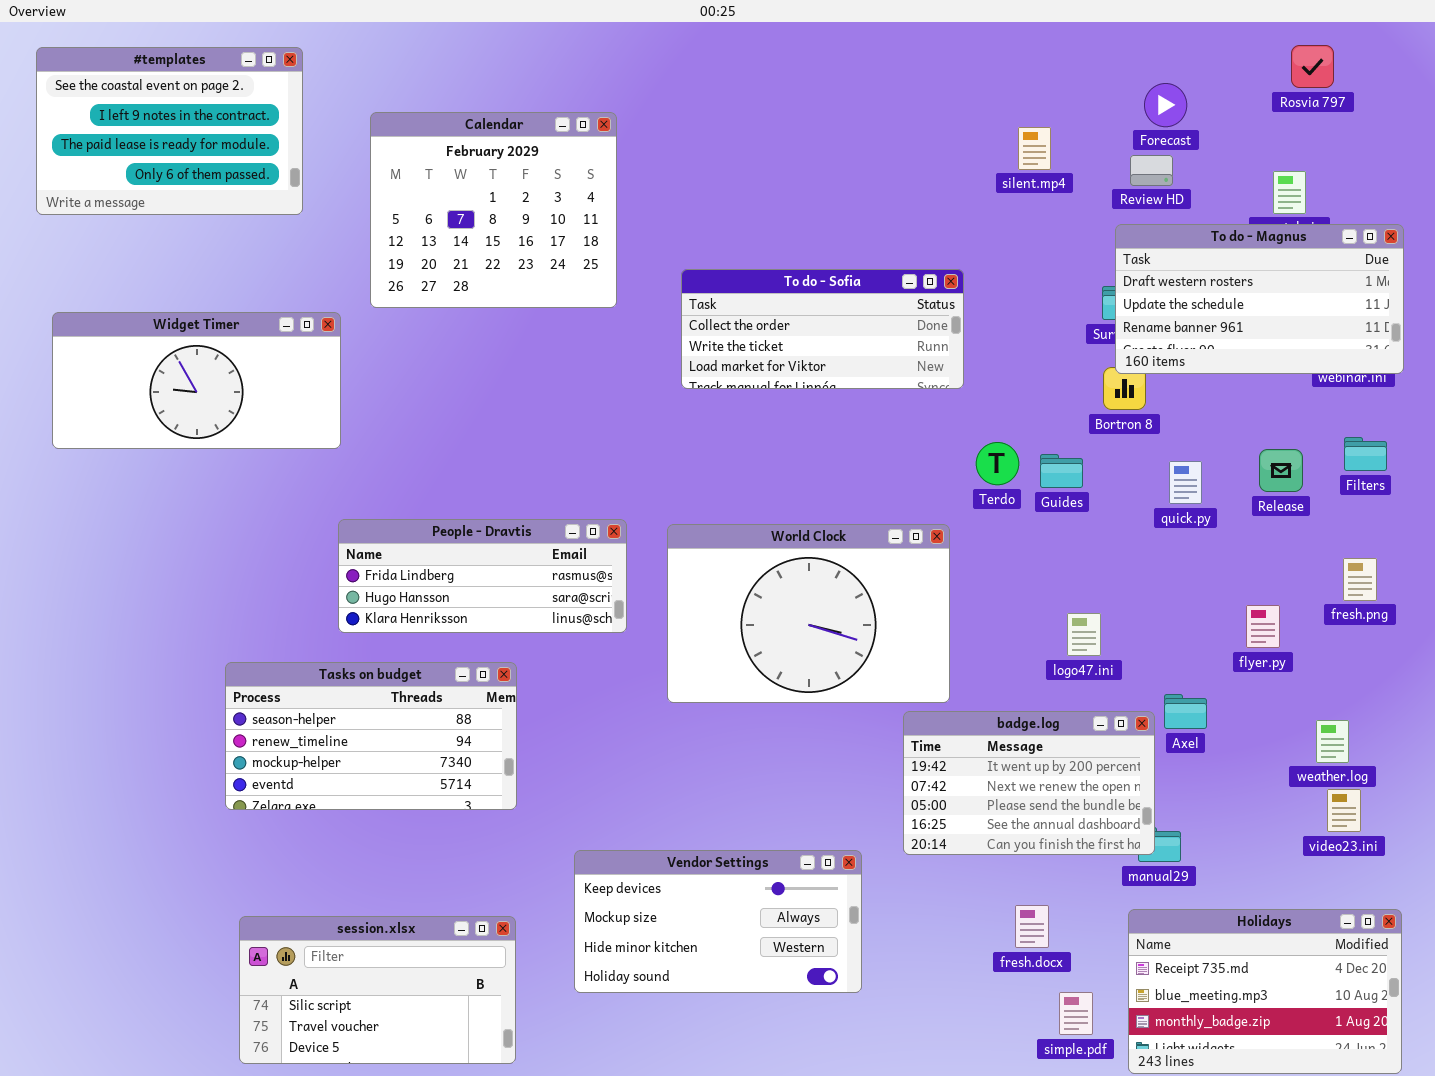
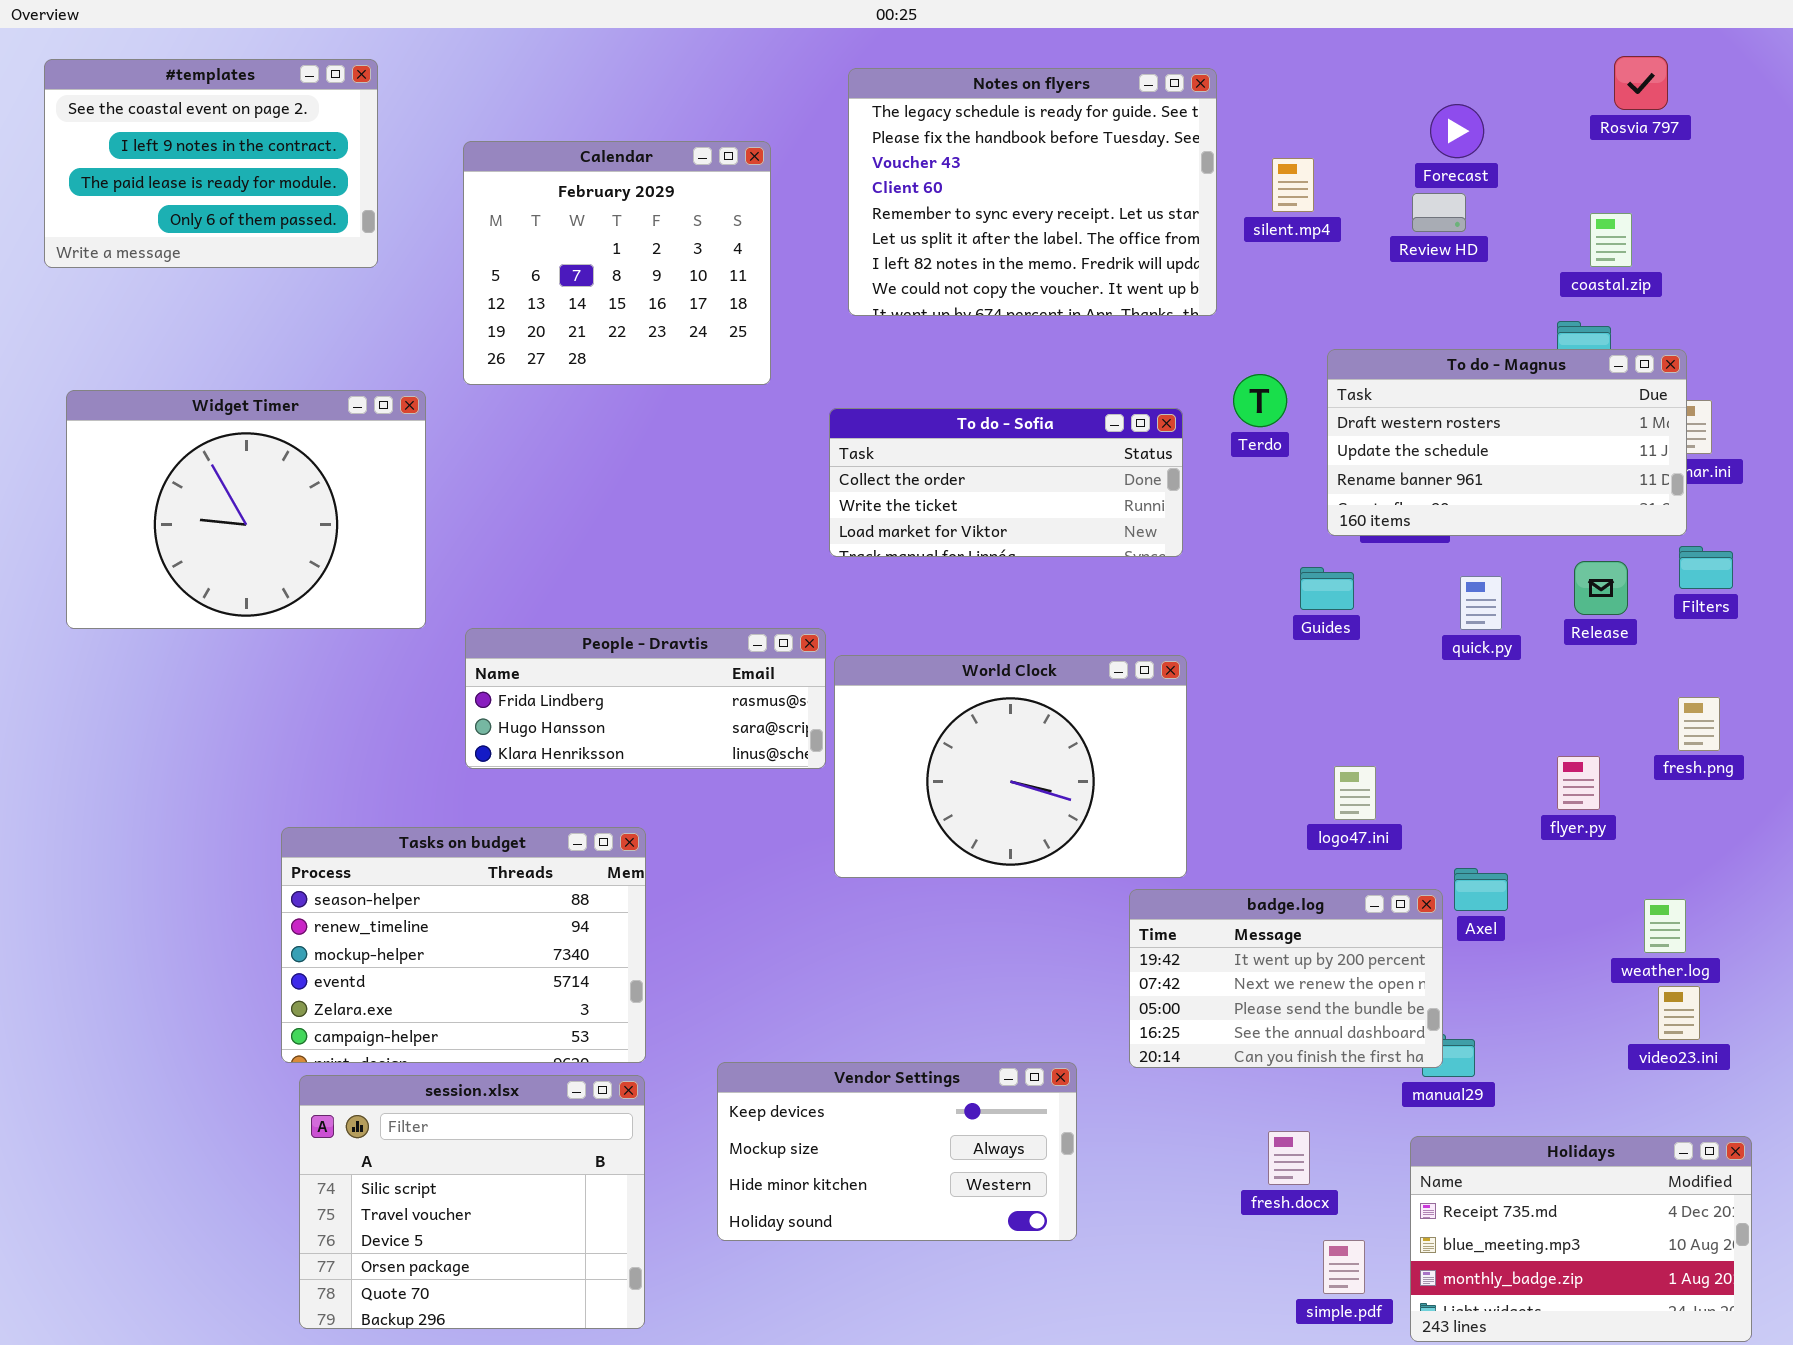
Notes on flyers: none -> [848,68,1217,316], opened
To do - Magnus: [1115,224,1404,374] -> [1327,349,1687,536], moved
To do - Sofia: [681,269,964,389] -> [829,408,1183,557], moved
Widget Timer: [52,312,341,449] -> [66,390,426,629], resized
Terdo: [976,442,1019,485] -> [1233,374,1287,427], moved
People - Dravtis: [338,519,627,633] -> [465,628,826,769], moved
Tasks on budget: [225,662,517,810] -> [281,827,646,1063], resized
session.xlsx: [239,916,516,1064] -> [299,1075,645,1329], resized

